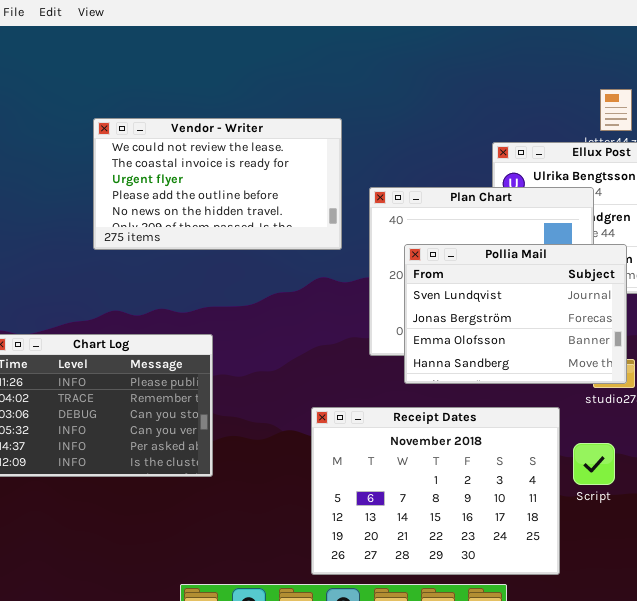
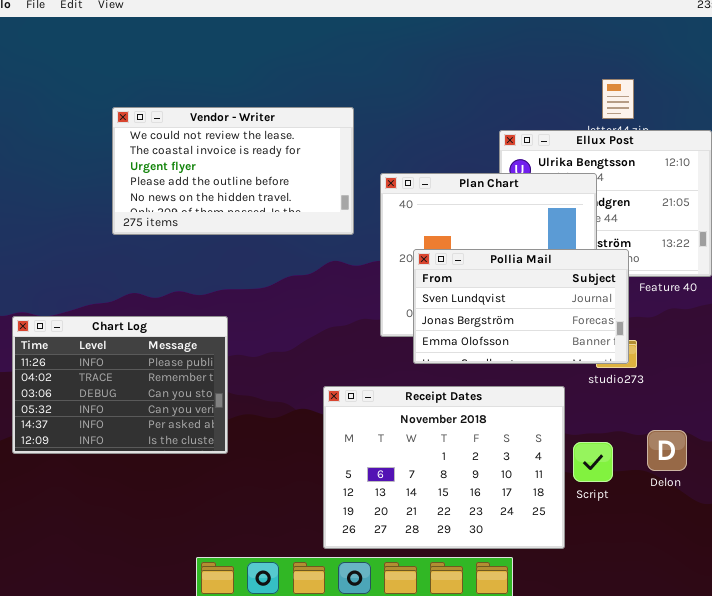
Pollia Mail: [404,244,627,384] -> [413,249,629,364], resized
Script: [573,443,615,485] -> [573,442,613,482], moved

